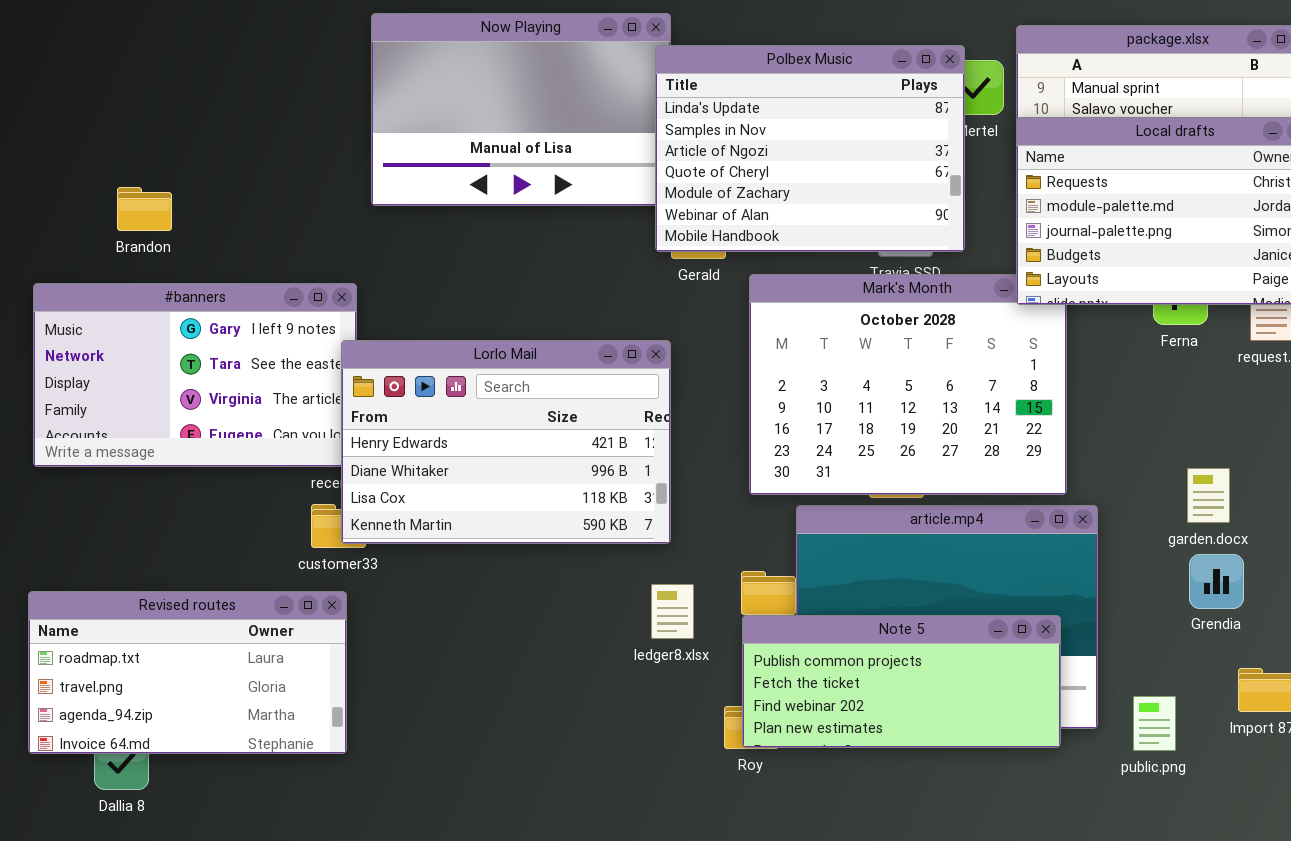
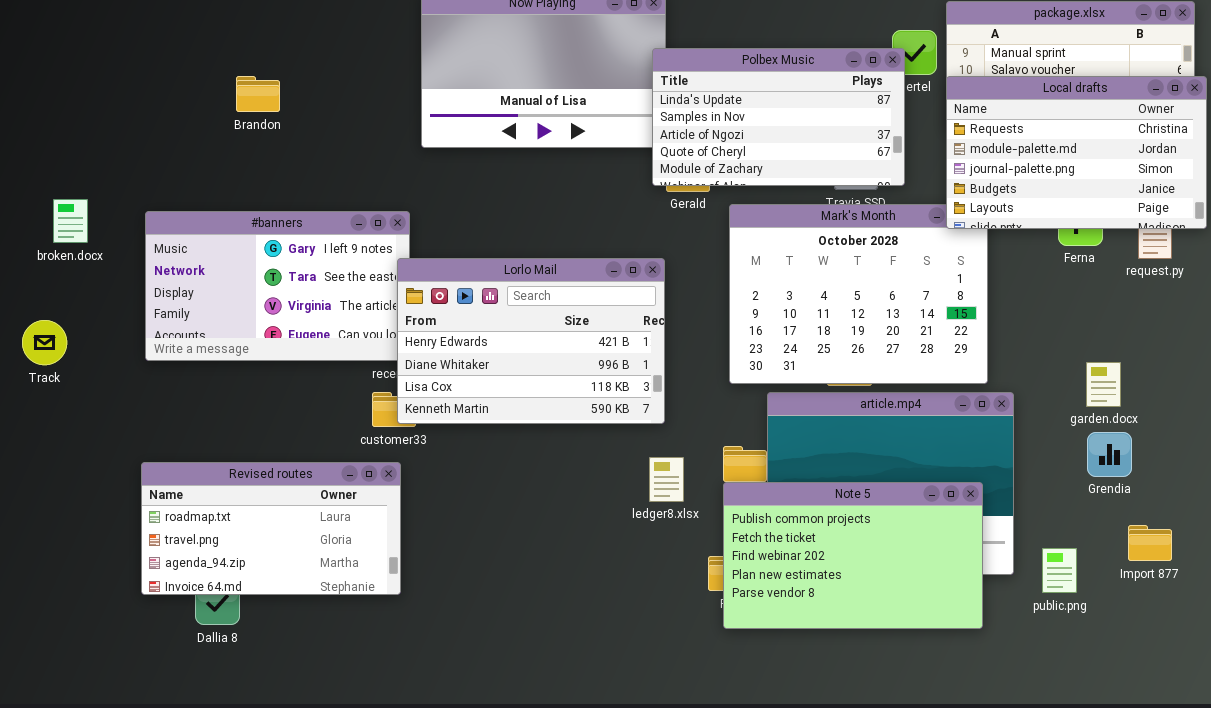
Polbex Music: [655,45,965,252] -> [652,48,905,186], resized
Brandon: [117,187,172,231] -> [236,76,280,112], moved
Note 5: [742,615,1061,748] -> [723,482,983,629], resized

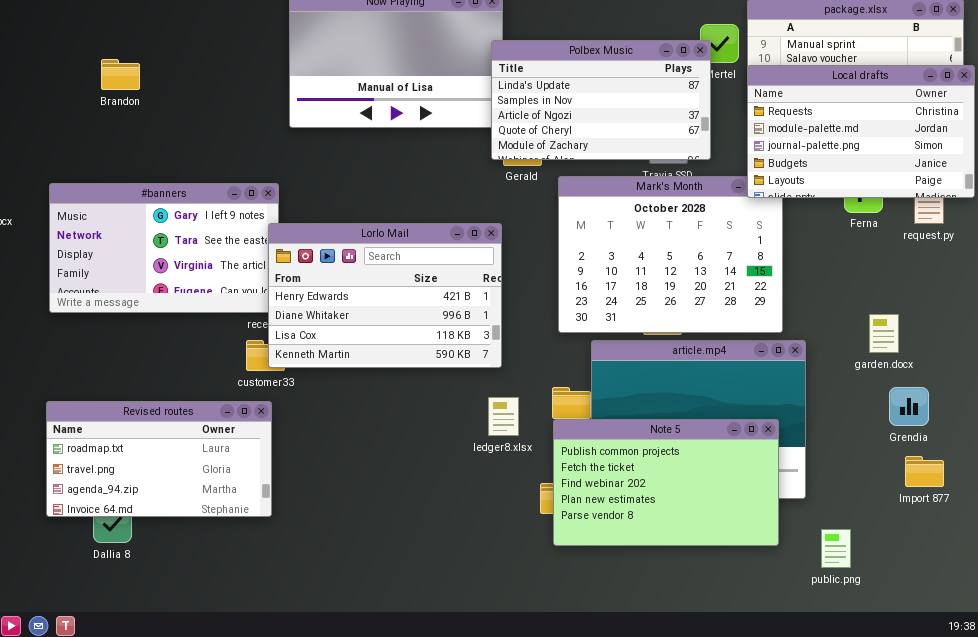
Brandon: [236,76,280,112] -> [101,59,140,90], moved
Grendia: [1087,432,1132,477] -> [889,387,929,426], moved
public.png: [1042,548,1077,593] -> [821,529,851,568], moved

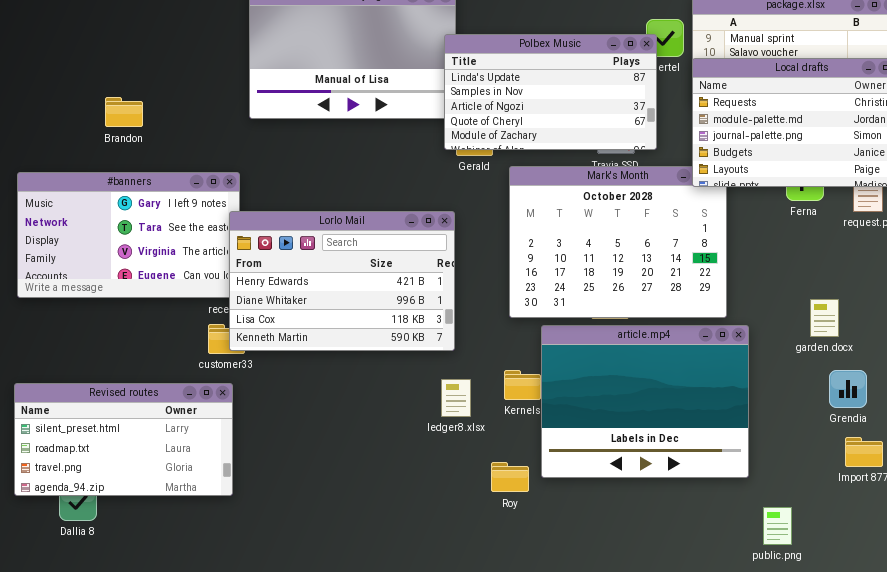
Brandon: [101,59,140,90] -> [105,97,143,127], moved
Revised routes: [46,401,272,517] -> [14,383,233,496], scrolled up 1 row
Note 5: [553,419,779,546] -> none, closed

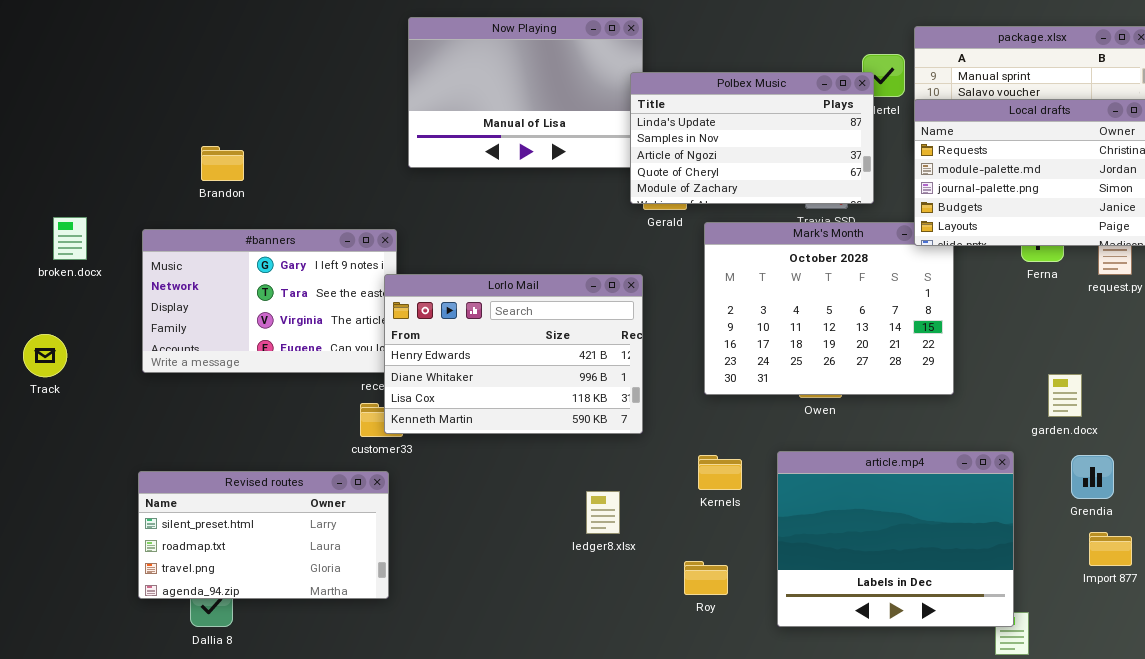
Brandon: [105,97,143,127] -> [201,146,244,181], moved
article.mp4: [541,325,749,478] -> [777,451,1014,627], moved
ledger8.xlsx: [441,379,471,417] -> [586,491,620,534], moved

